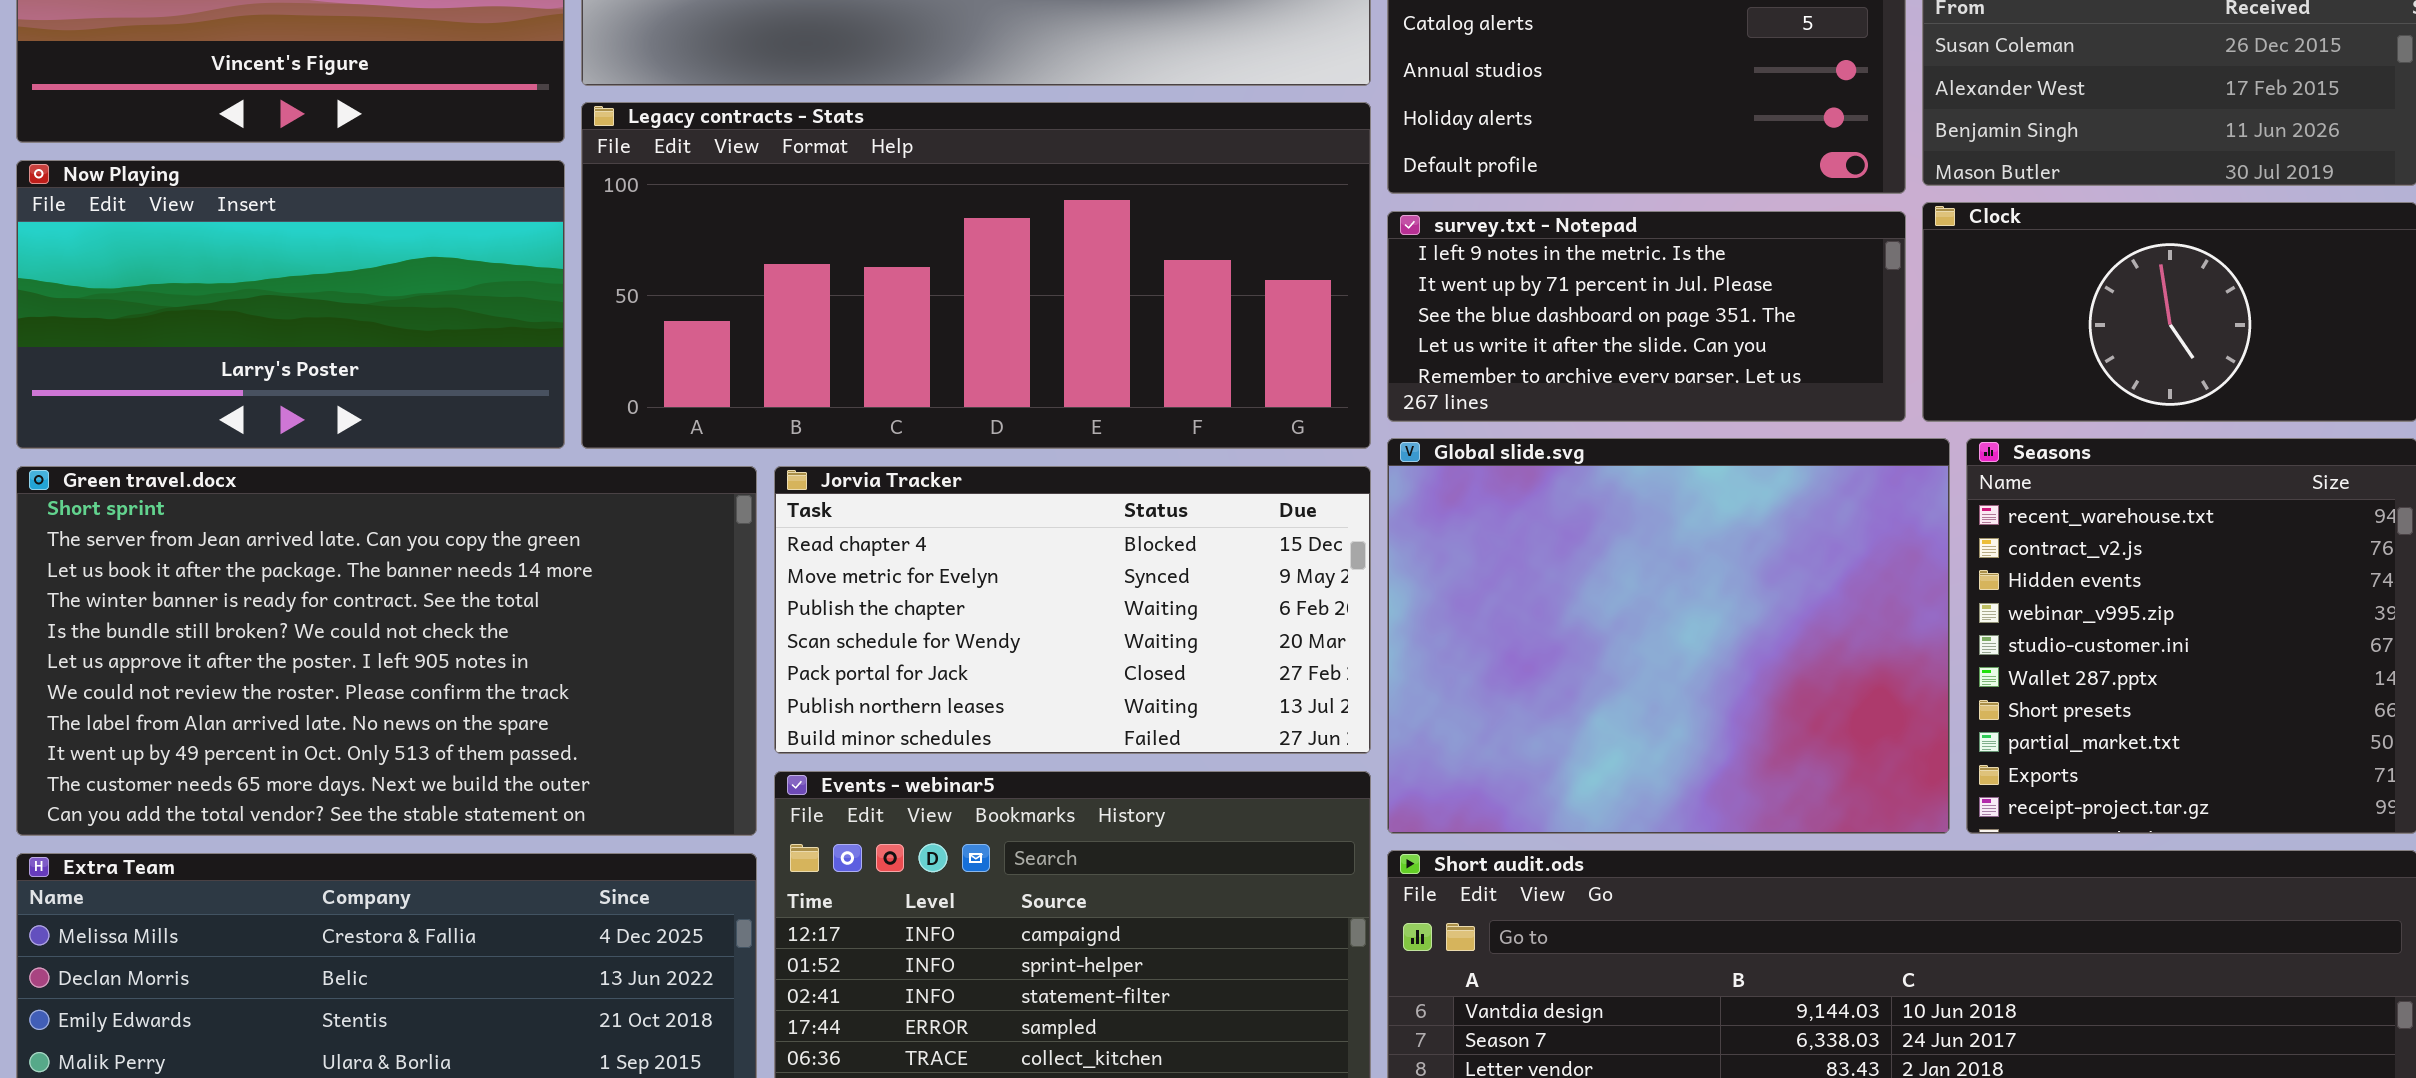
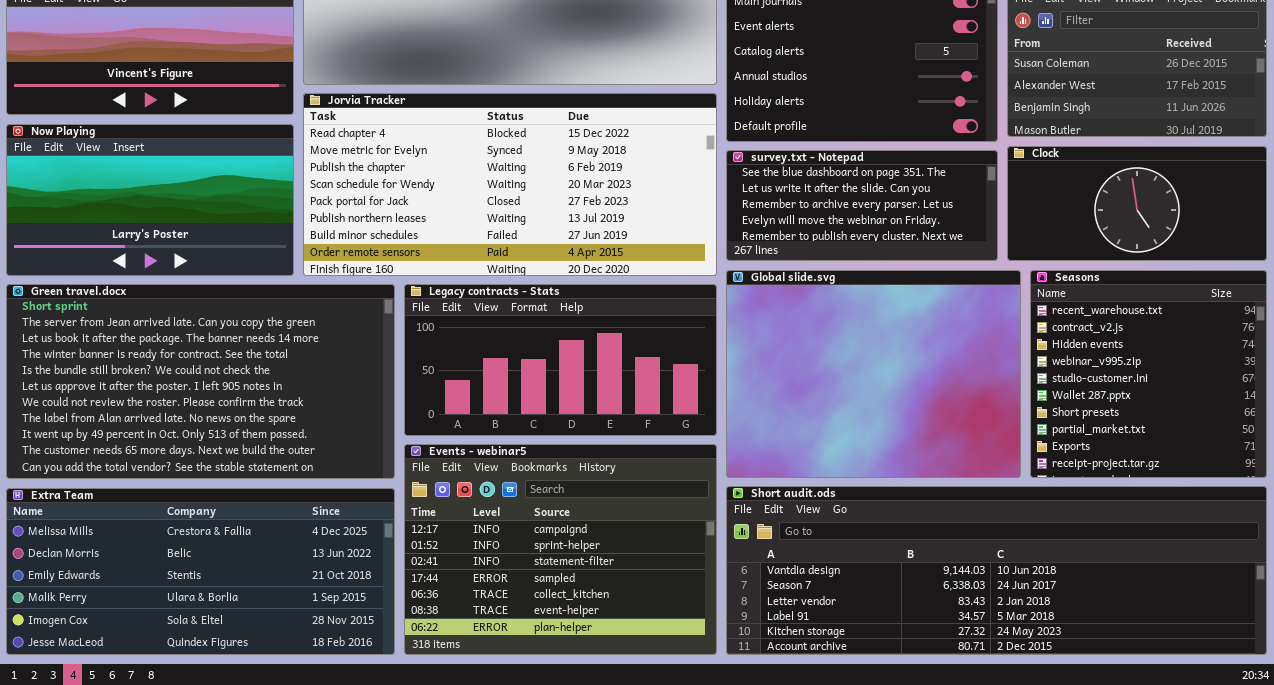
Legacy contracts - Stats: [581,102,1371,449] -> [404,284,717,436], moved, resized
survey.txt - Notepad: [1387,211,1906,422] -> [726,150,998,261], scrolled down 2 rows
Jorvia Tracker: [774,466,1371,754] -> [303,93,717,276], moved, resized

